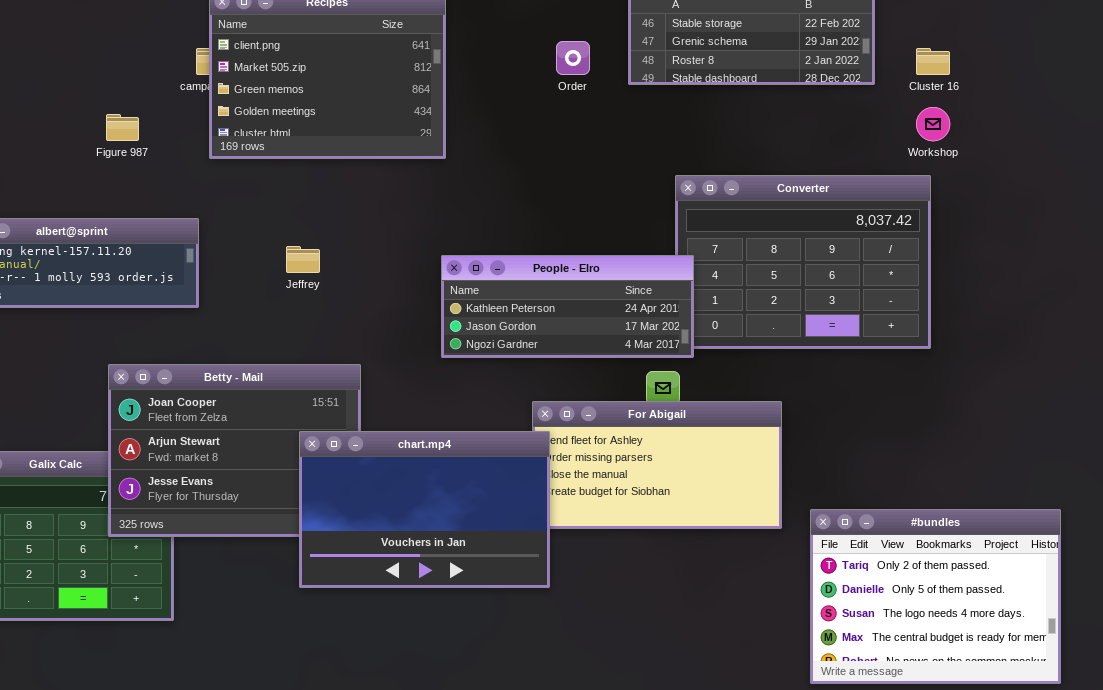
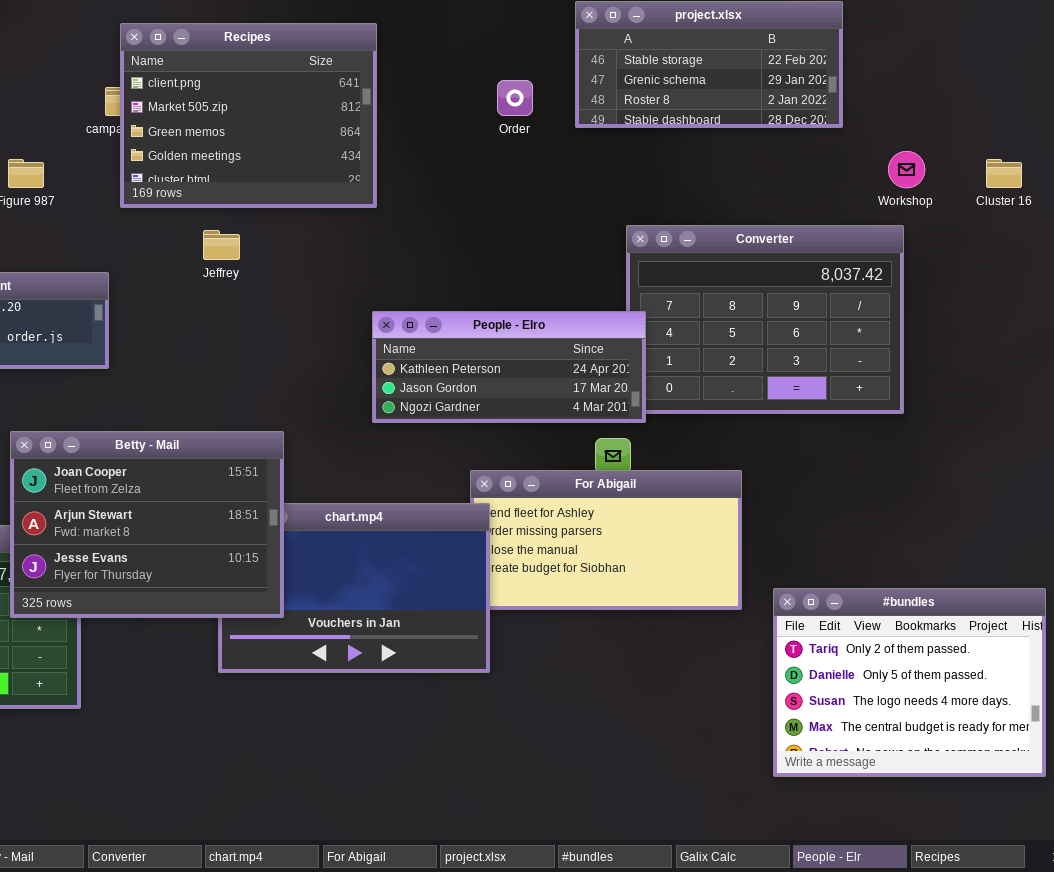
Cluster 16: [916,48,950,75] -> [986,159,1022,188], moved
Jeffrey: [286,246,320,273] -> [203,230,240,260], moved
Betty - Mail: [108,364,361,537] -> [10,431,284,618], raised

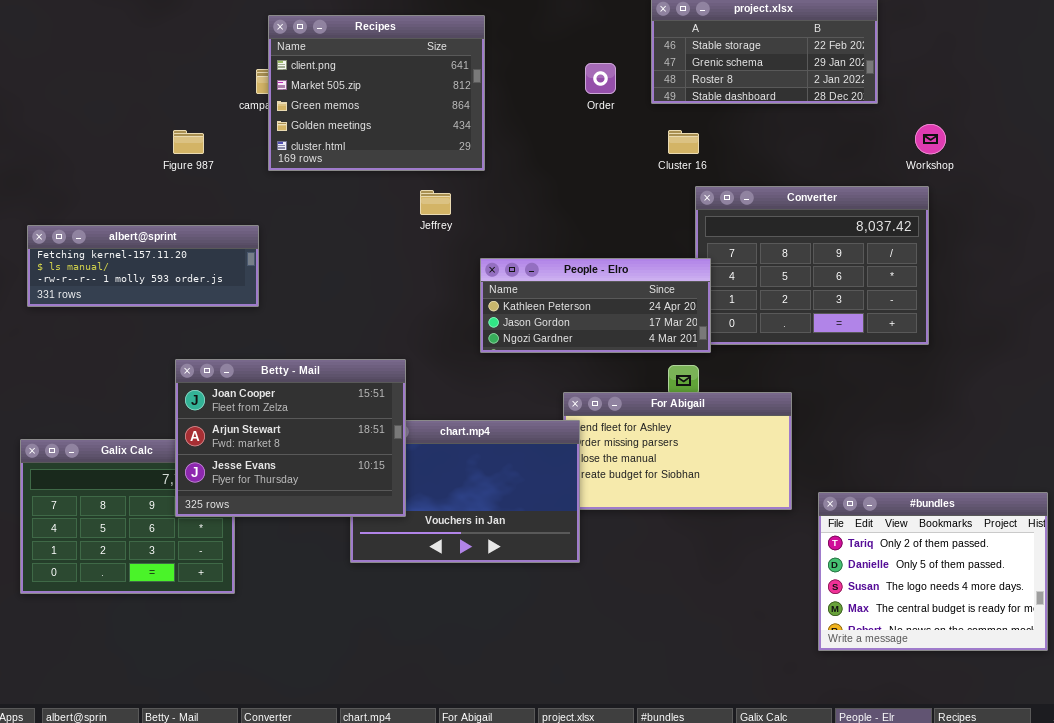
Cluster 16: [986,159,1022,188] -> [668,130,699,154], moved
Jeffrey: [203,230,240,260] -> [420,190,451,215], moved

